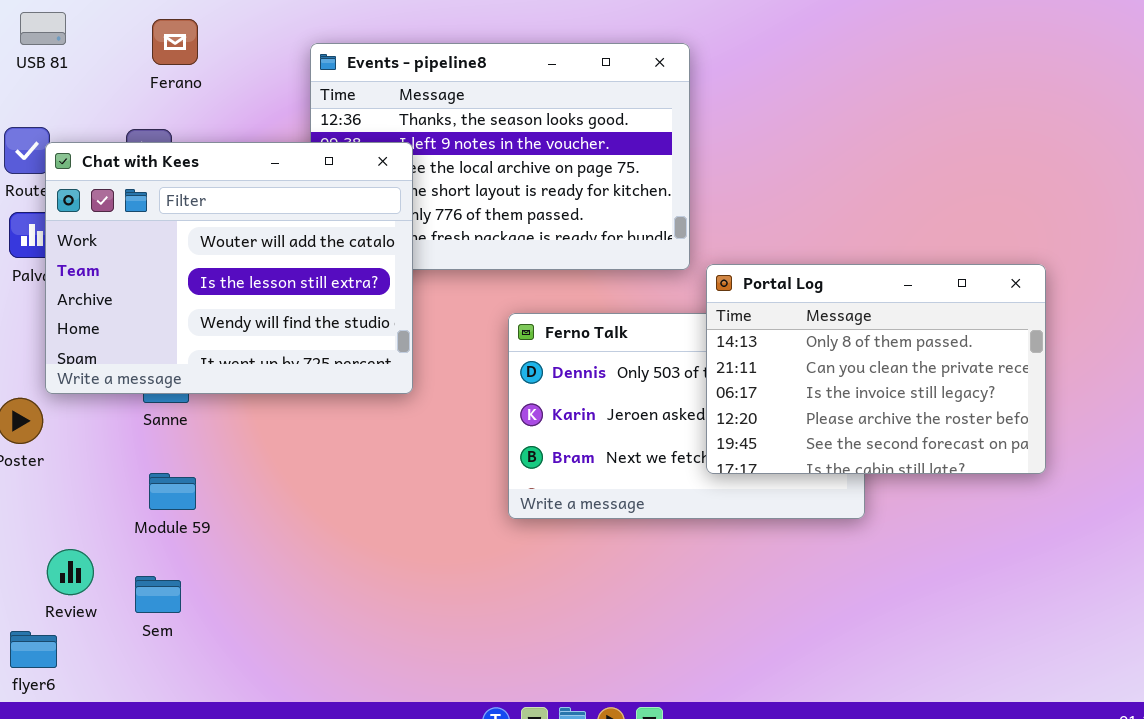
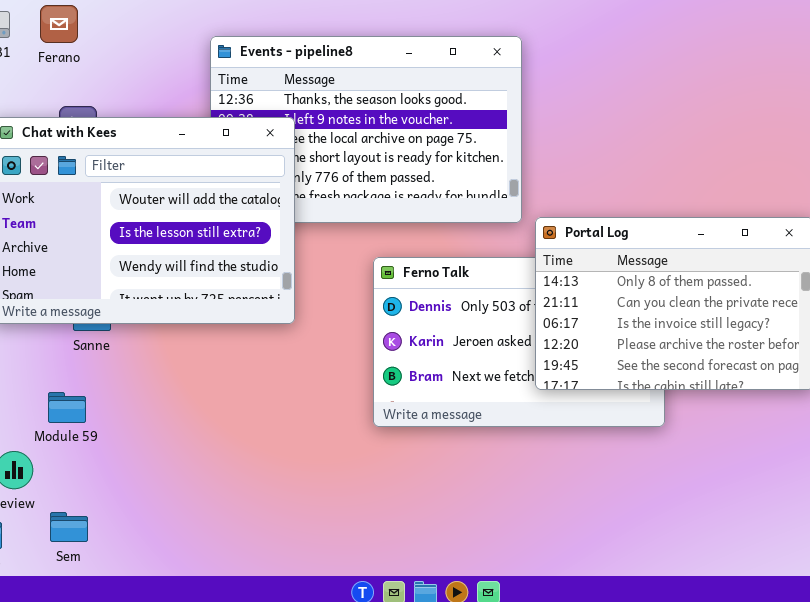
Ferano: [152,19,198,65] -> [40,5,78,43], moved
Module 59: [149,473,196,510] -> [48,392,86,423], moved
Sem: [135,576,181,613] -> [50,512,88,542], moved

